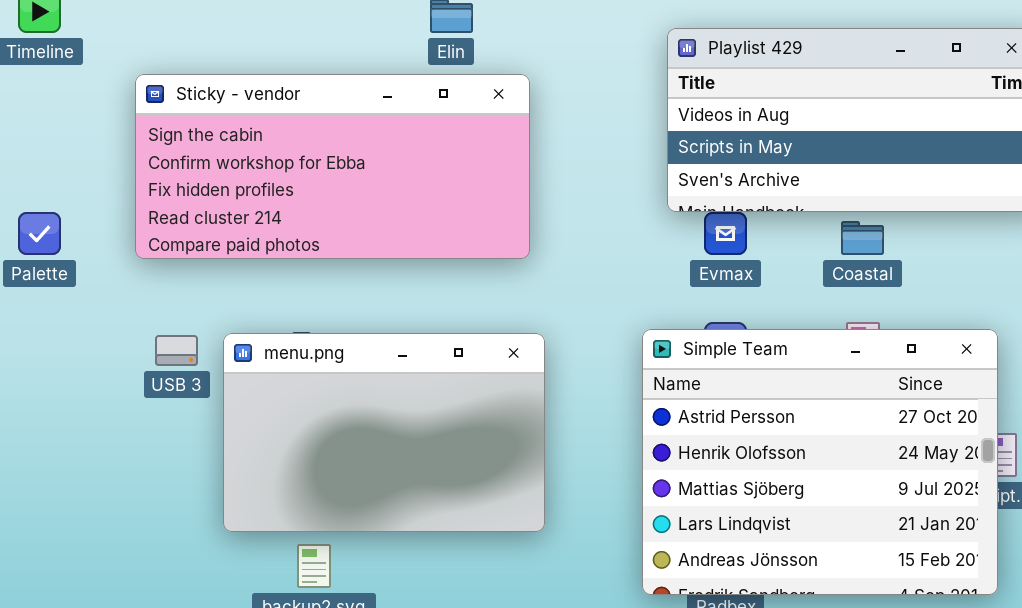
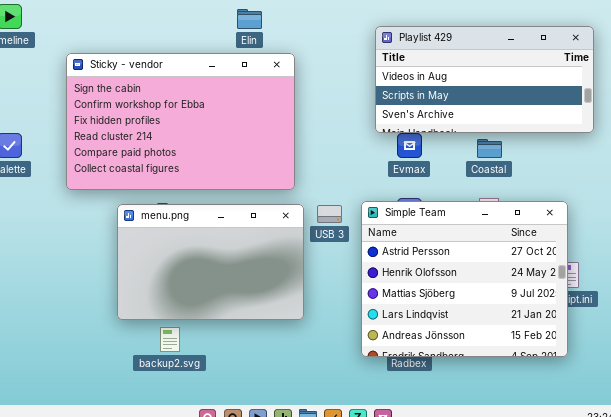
Sticky - vendor: [135,74,530,259] -> [66,53,295,190], resized
USB 3: [155,335,198,366] -> [317,205,342,223], moved

